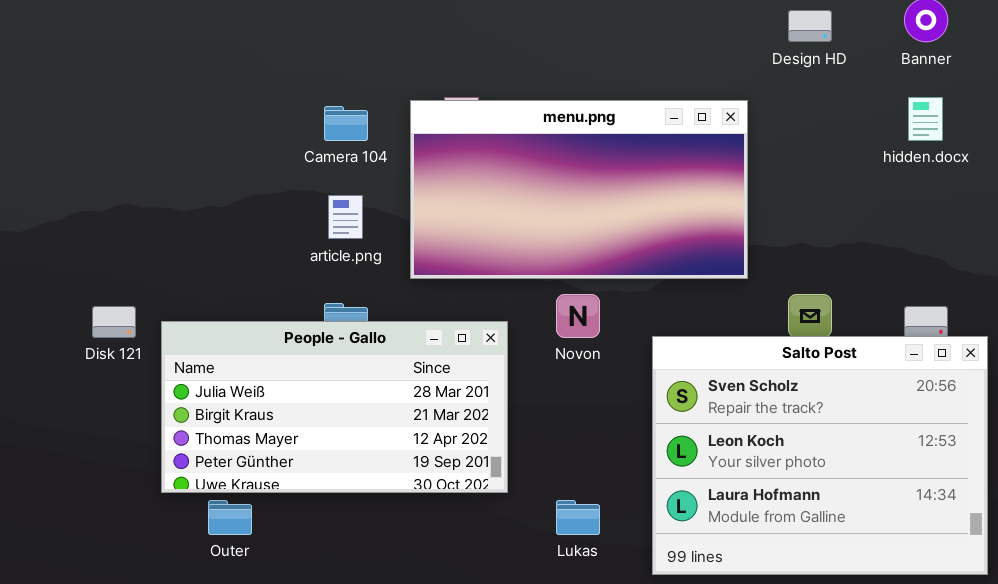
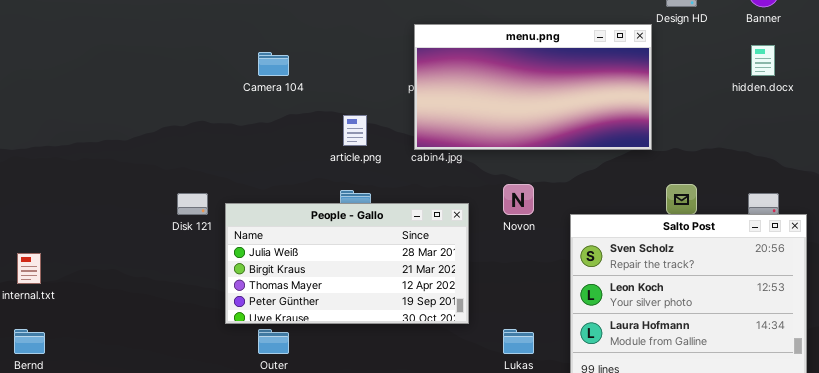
menu.png: [410,100,748,279] -> [414,24,652,150], moved
Camera 104: [324,106,368,141] -> [258,52,289,76], moved

